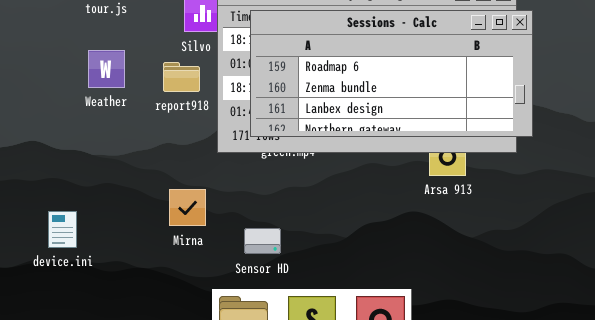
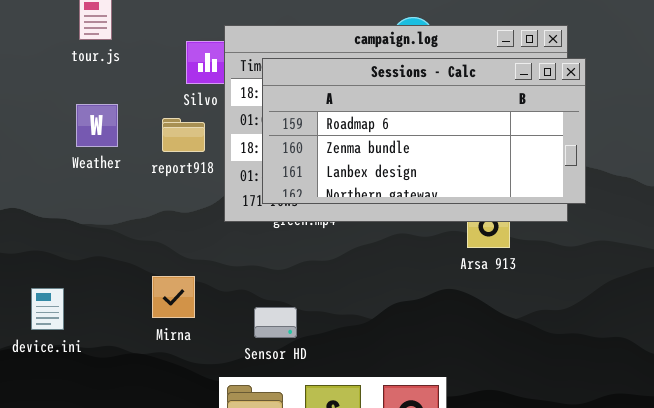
Mirna: [169,189,206,226] -> [152,276,195,318], moved

